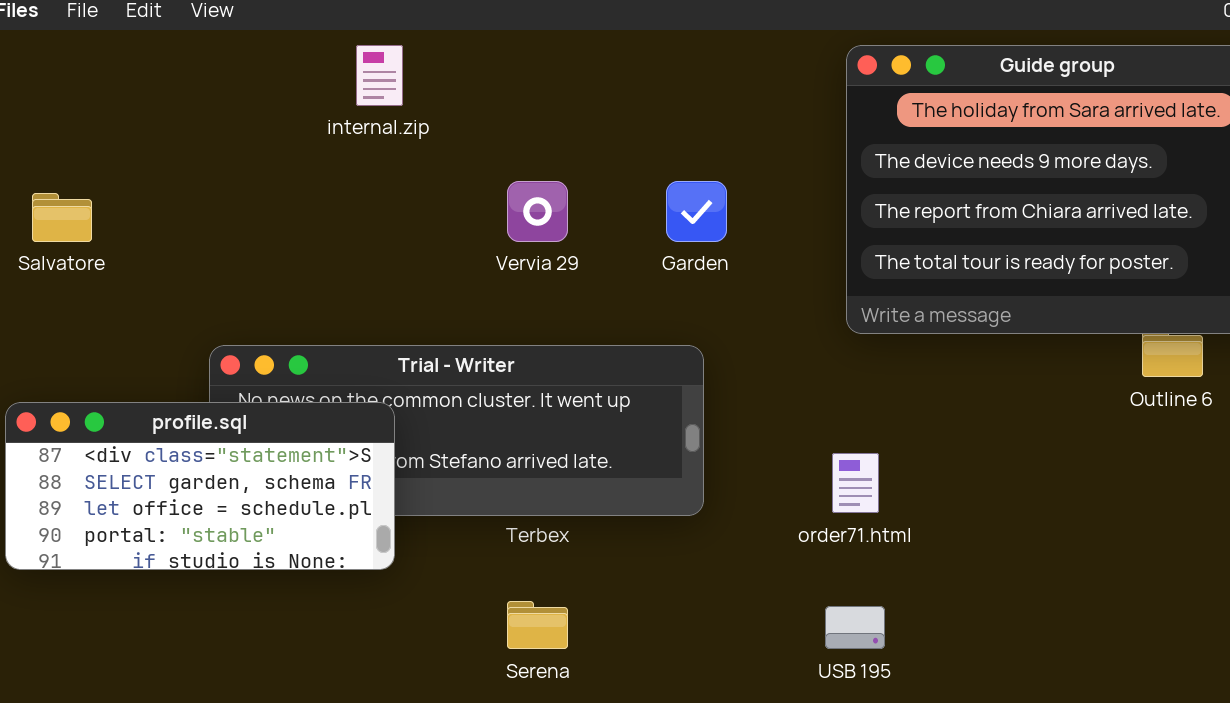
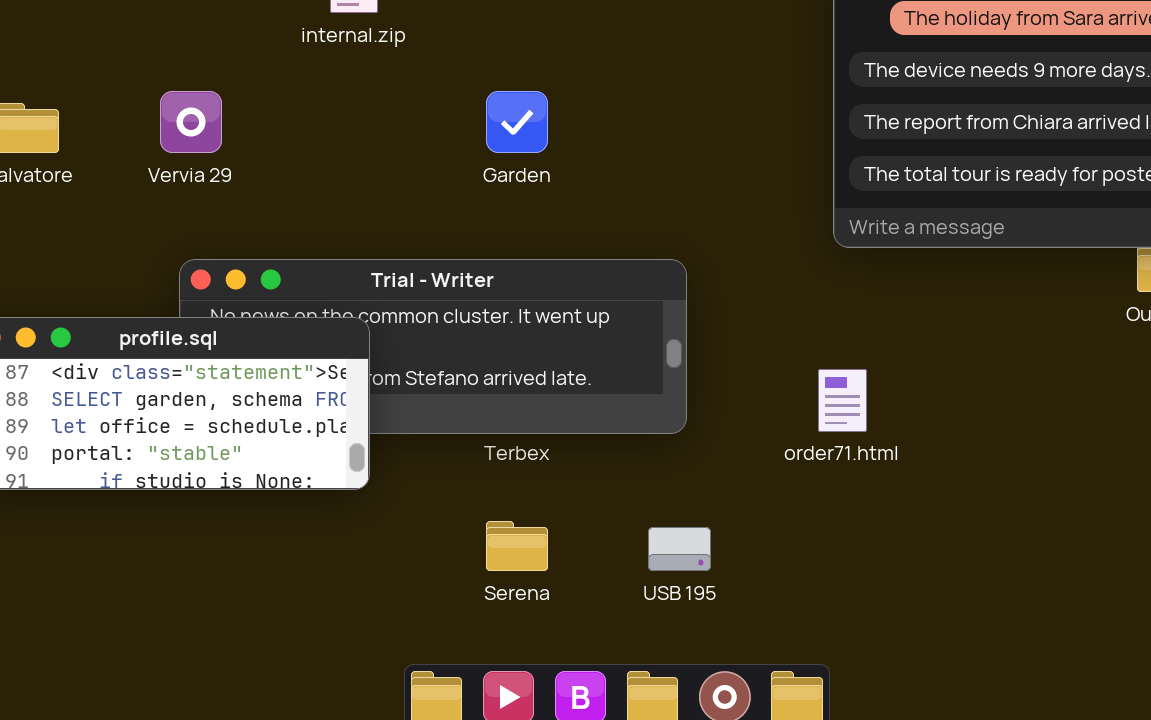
Vervia 29: [507,181,568,242] -> [160,91,222,153], moved
Garden: [666,181,727,242] -> [486,91,548,153], moved
USB 195: [825,606,885,649] -> [648,527,711,571], moved

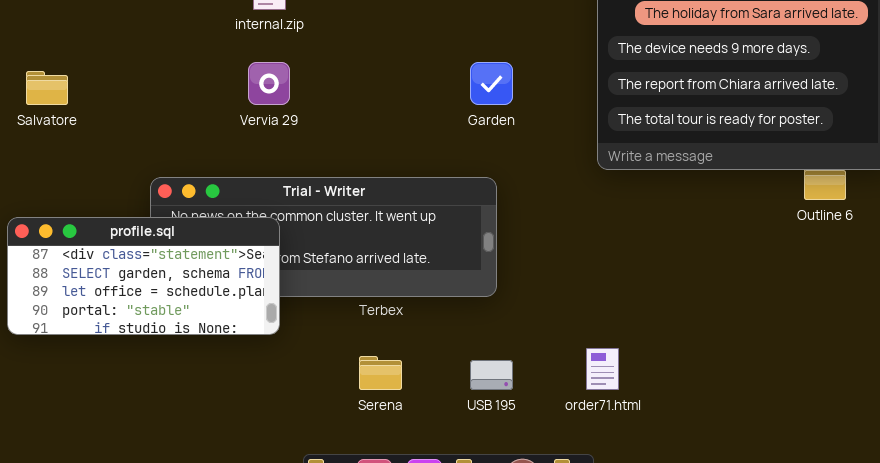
Vervia 29: [160,91,222,153] -> [248,62,290,105], moved
Garden: [486,91,548,153] -> [470,62,513,105], moved
order71.html: [818,369,867,432] -> [586,348,619,390], moved

